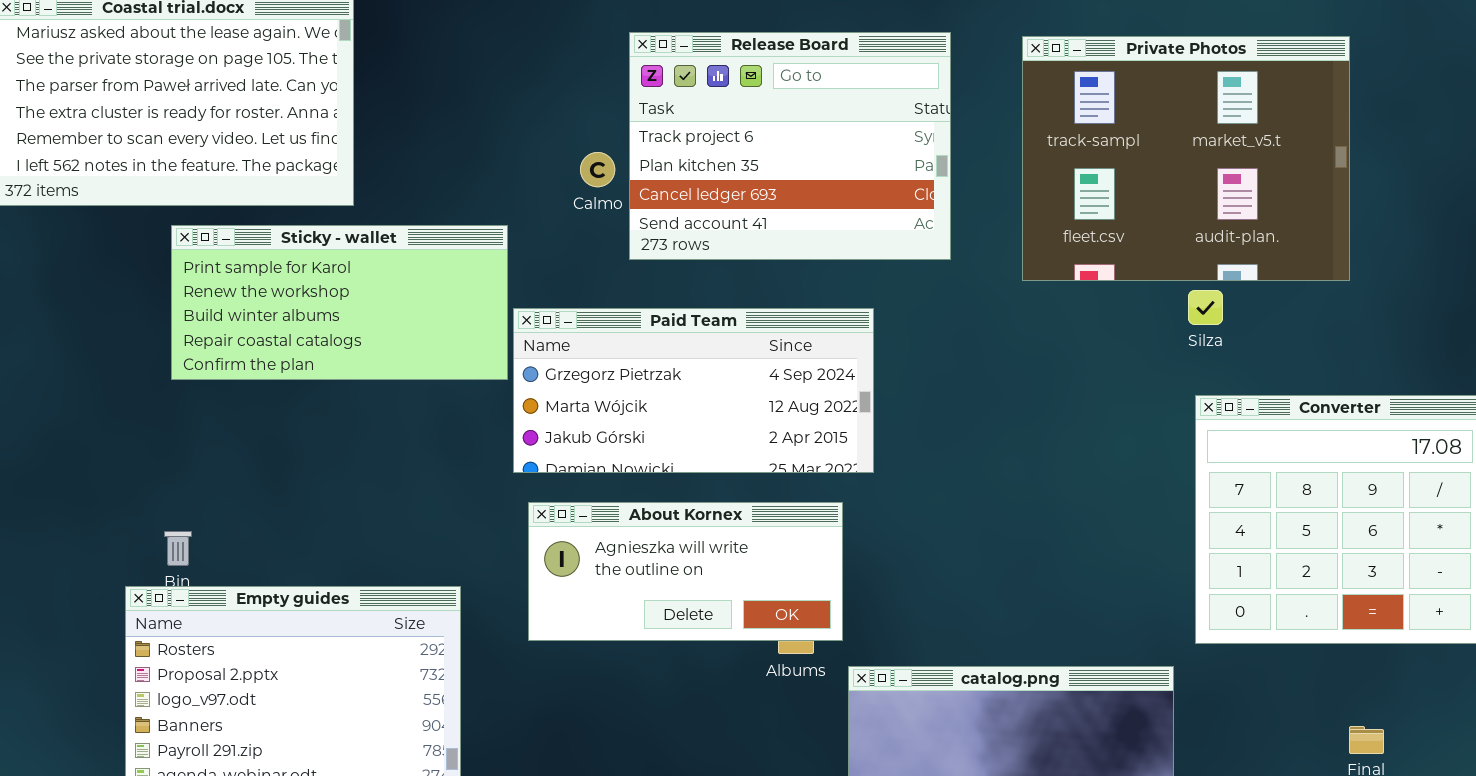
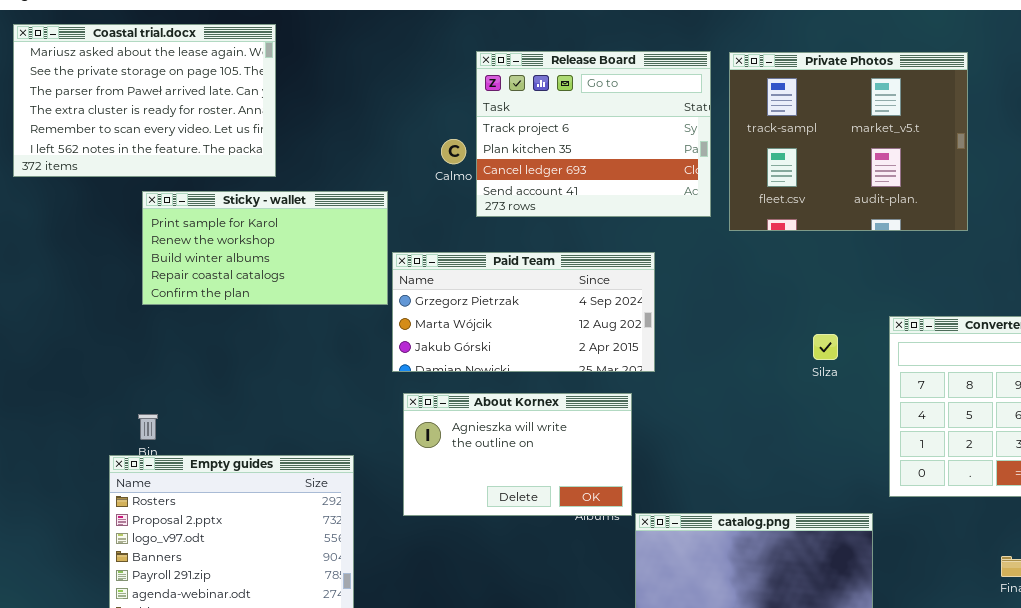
Private Photos: [1022,36,1350,281] -> [729,52,968,231], moved
Silza: [1188,290,1223,325] -> [813,334,838,360], moved
About Kornex: [528,502,843,641] -> [403,393,632,516], resized

